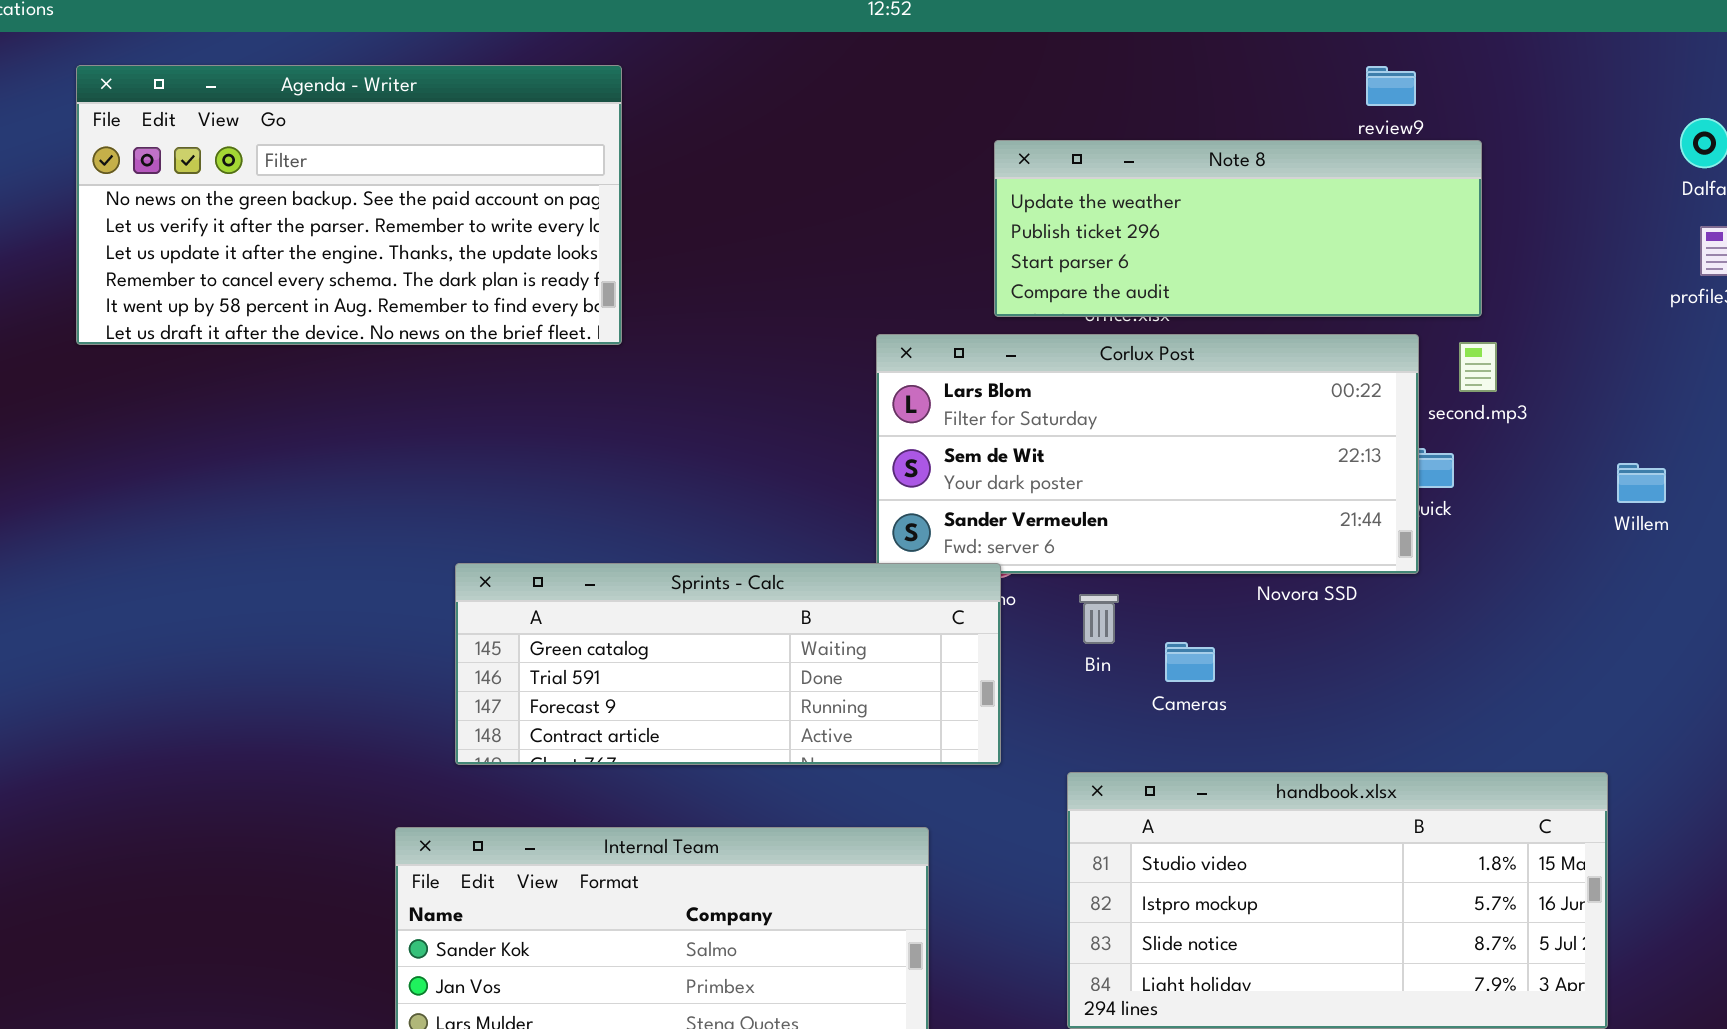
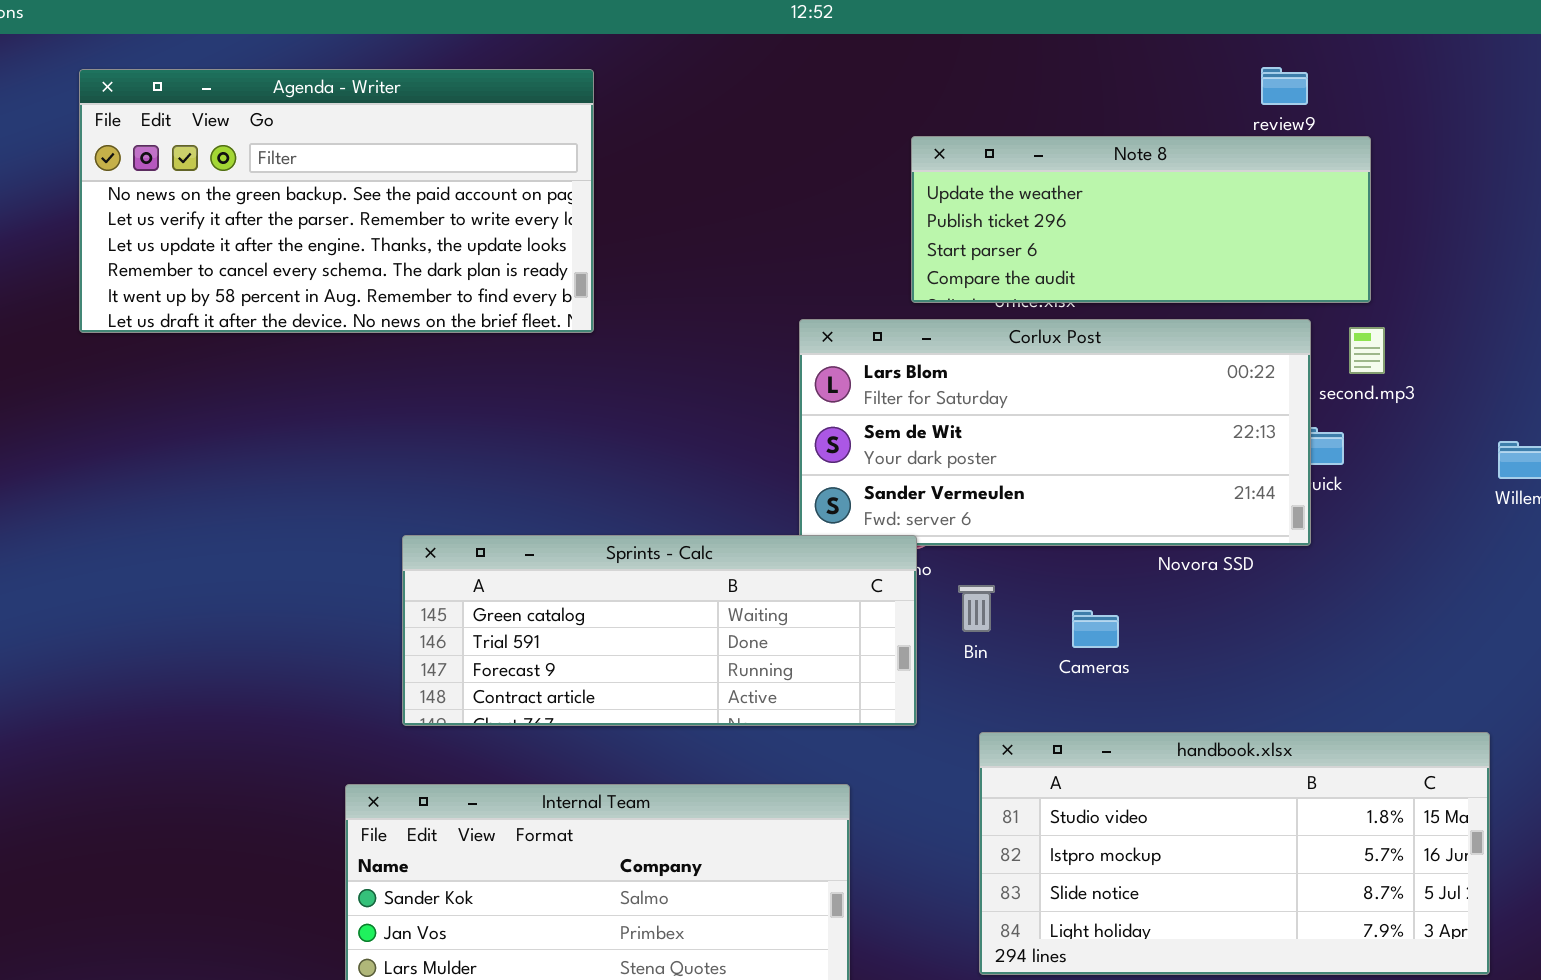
Agenda - Writer: [76,65,622,345] -> [79,69,594,333], moved
Bin: [1079,594,1119,644] -> [958,585,995,632], moved

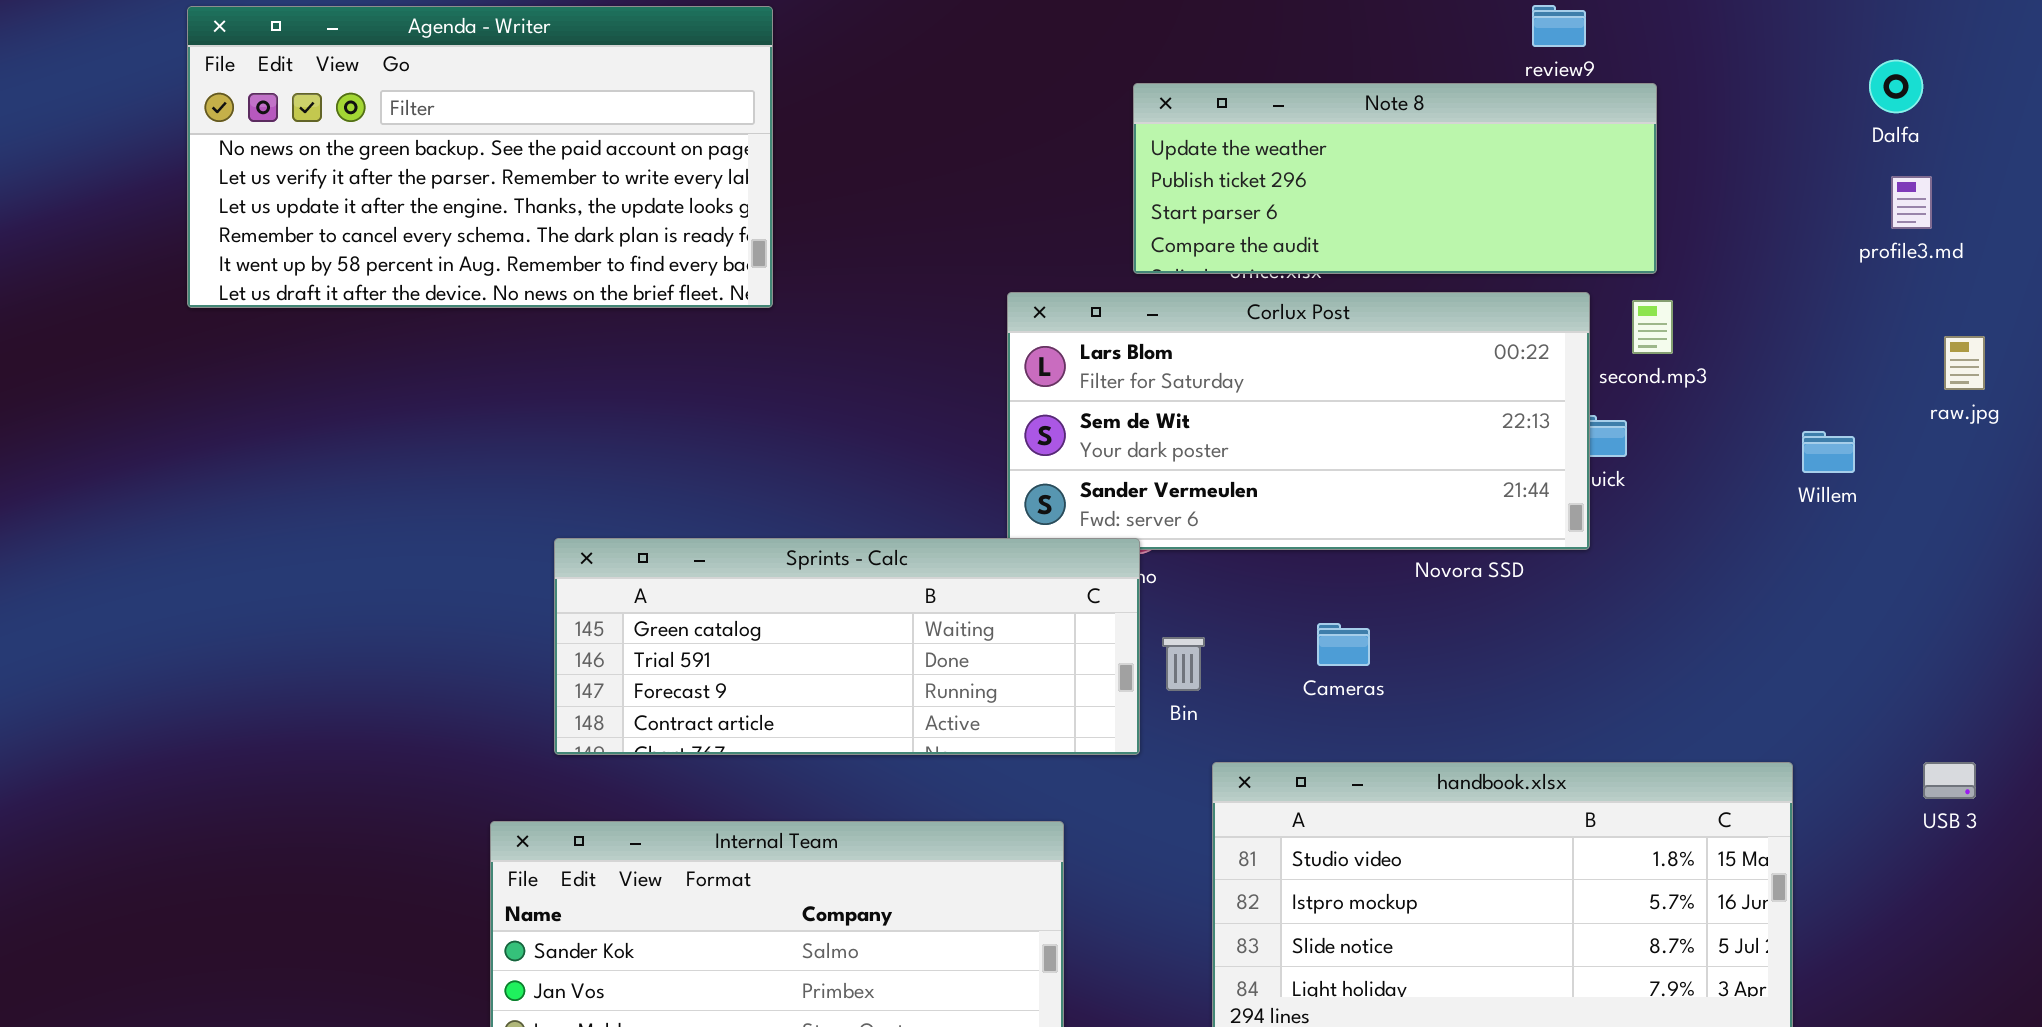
Bin: [958,585,995,632] -> [1162,637,1205,691], moved

